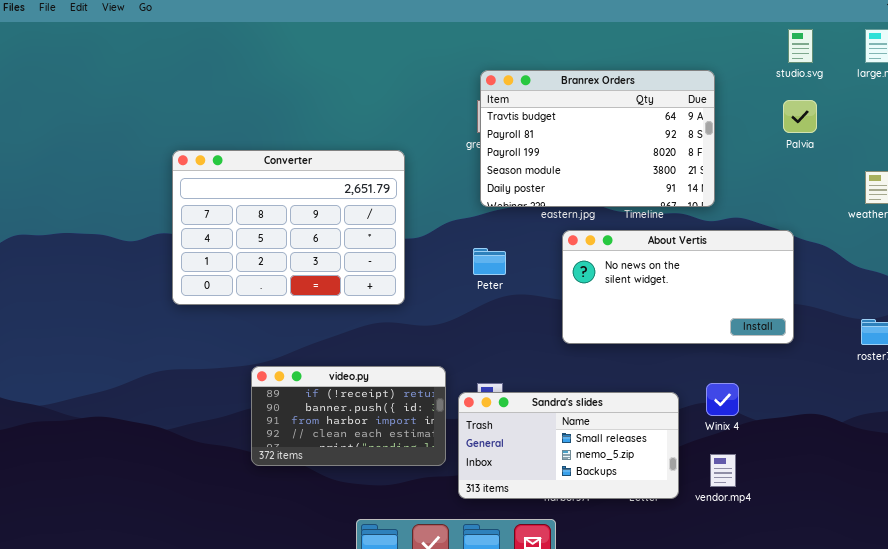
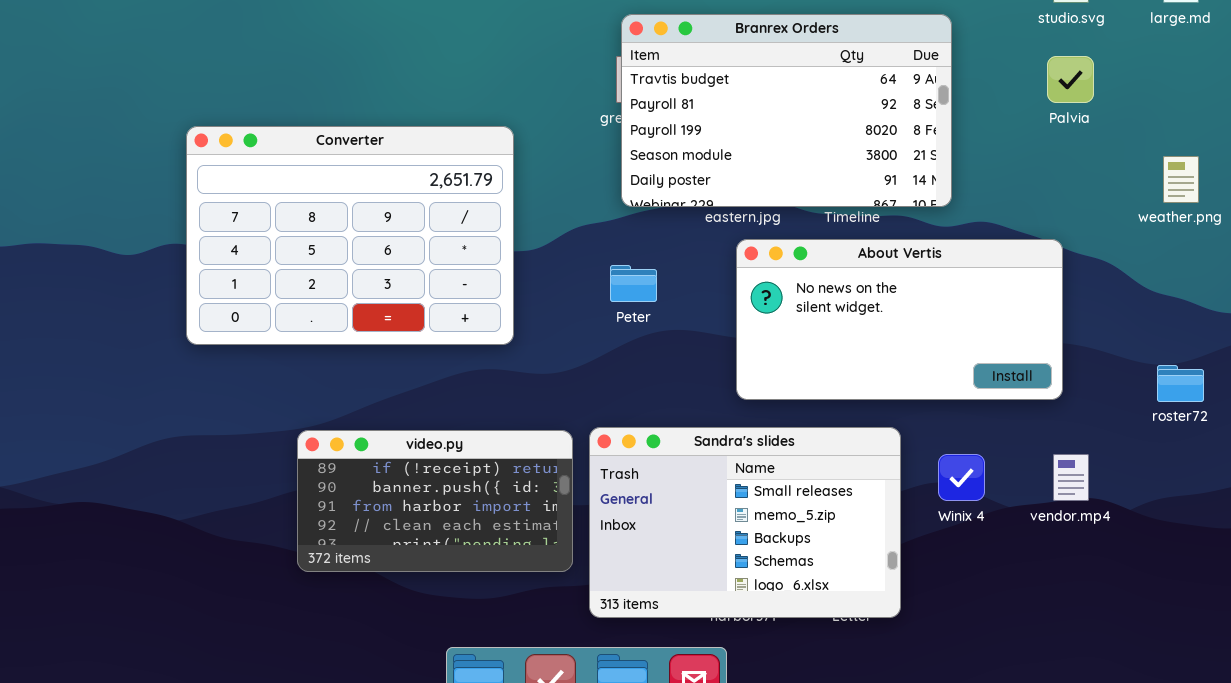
Sandra's slides: [458,392,679,499] -> [589,427,901,618], resized
vendor.mp4: [710,454,736,487] -> [1053,454,1089,501], moved

